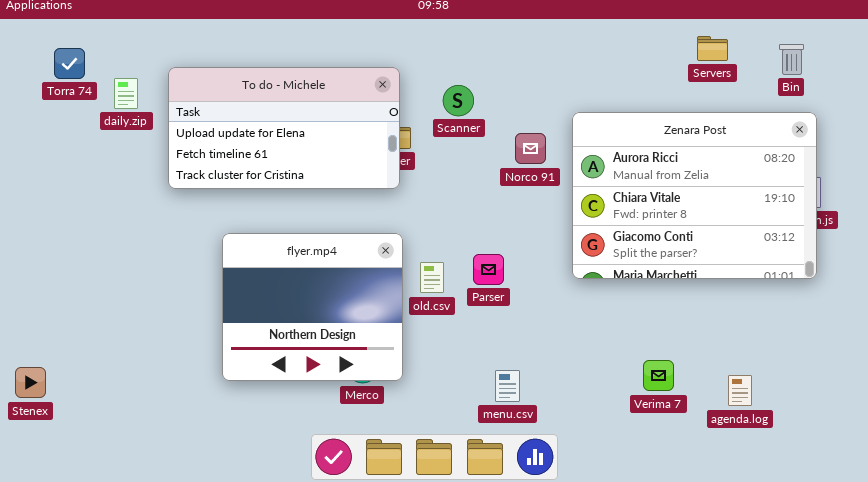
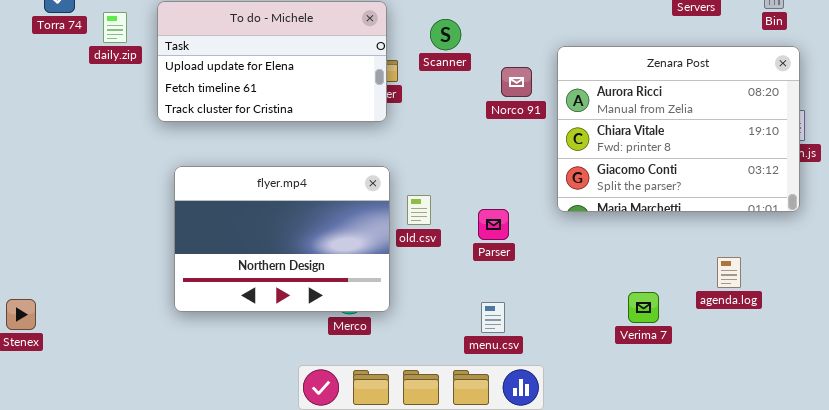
flyer.mp4: [222,233,403,381] -> [174,166,390,312], resized
Parser: [473,254,504,285] -> [478,209,509,240], moved
agenda.log: [728,375,752,406] -> [717,257,741,288], moved

